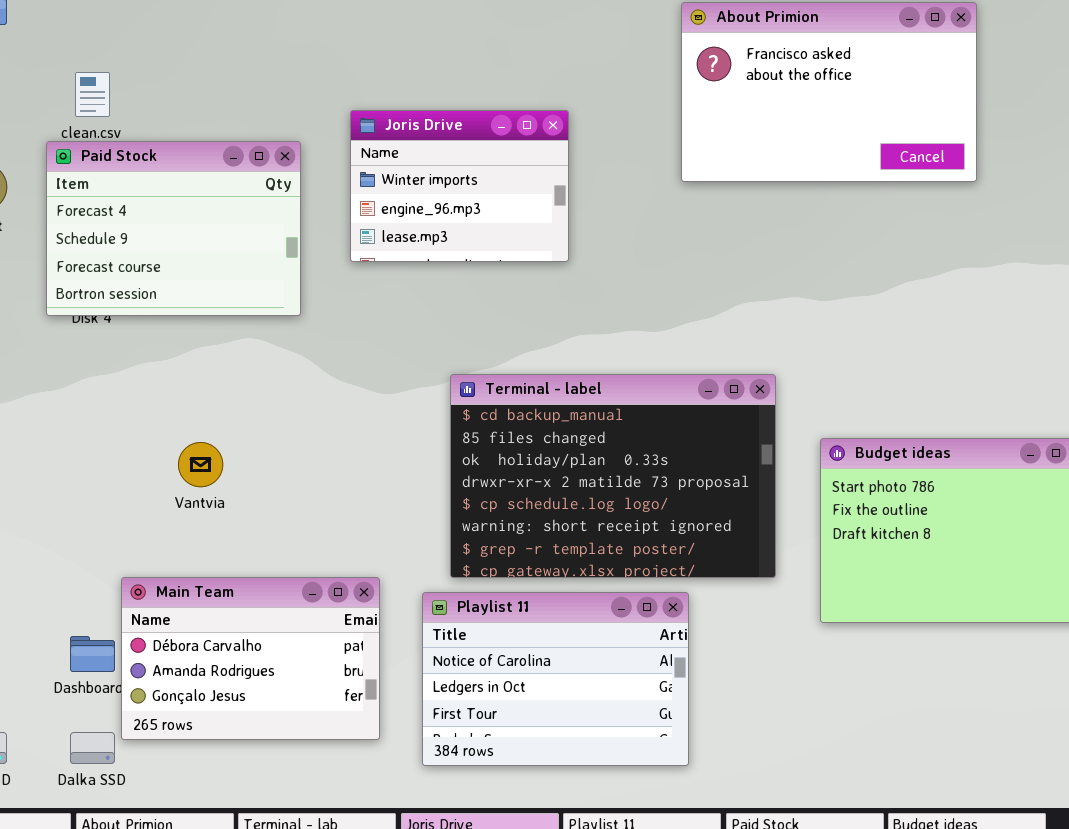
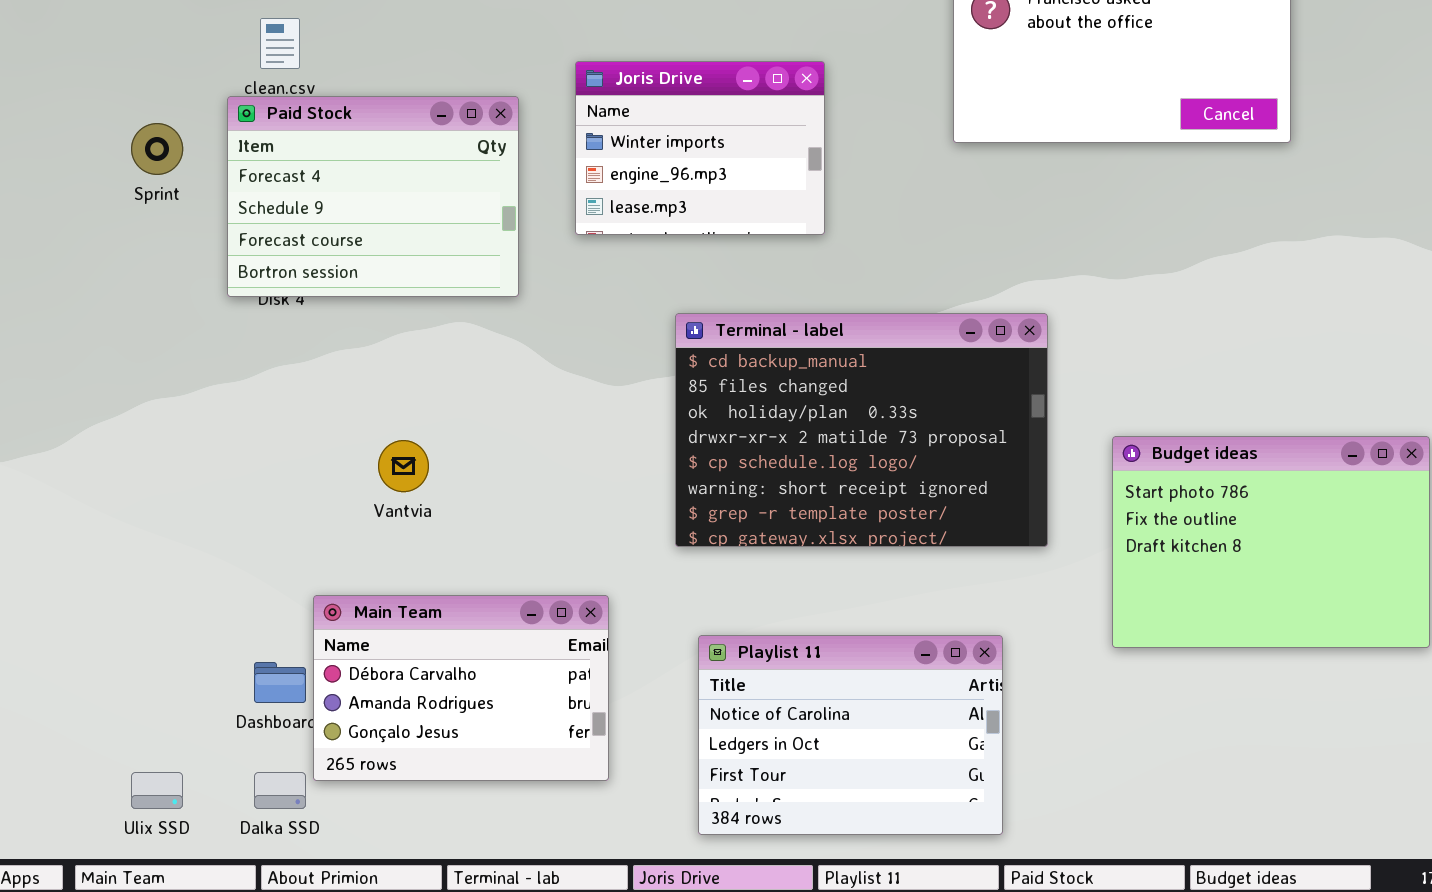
Terminal - label: [450,374,776,578] -> [675,313,1048,547], moved
Playlist 11: [422,592,689,766] -> [698,635,1003,835], moved

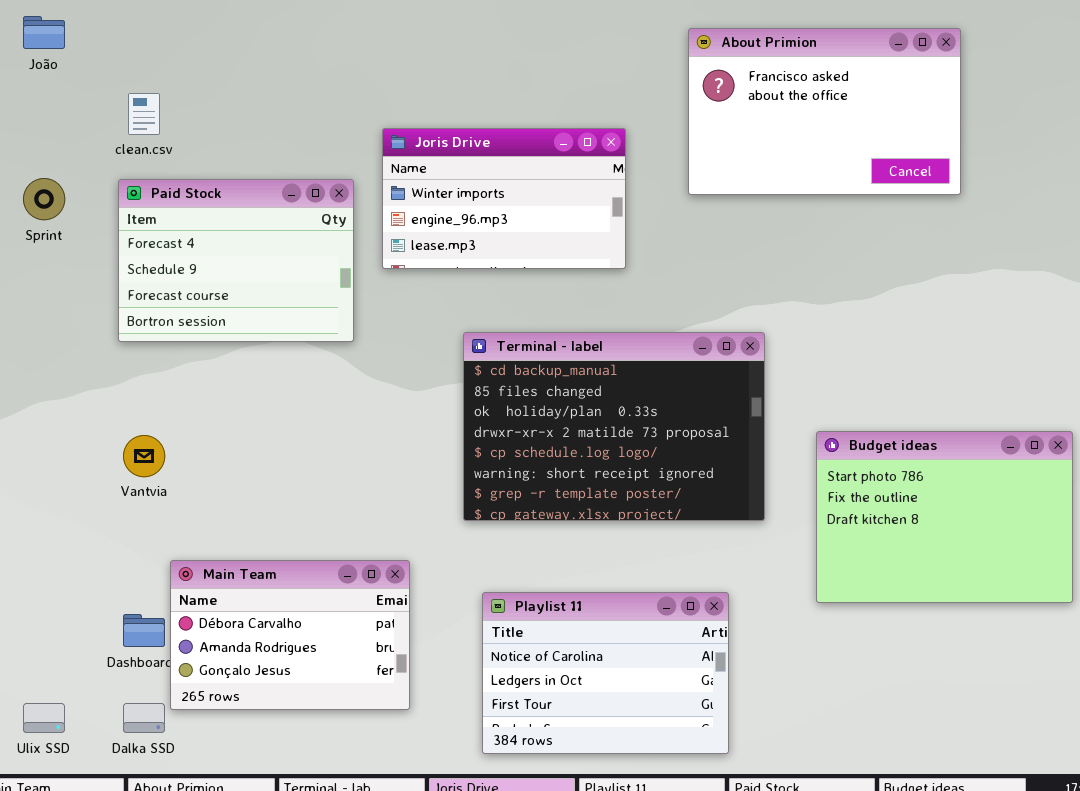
Joris Drive: [575,61,825,235] -> [382,128,626,269], resized
Paid Stock: [227,96,519,297] -> [118,179,354,342], moved
Vantvia: [378,440,429,492] -> [123,435,165,477], moved

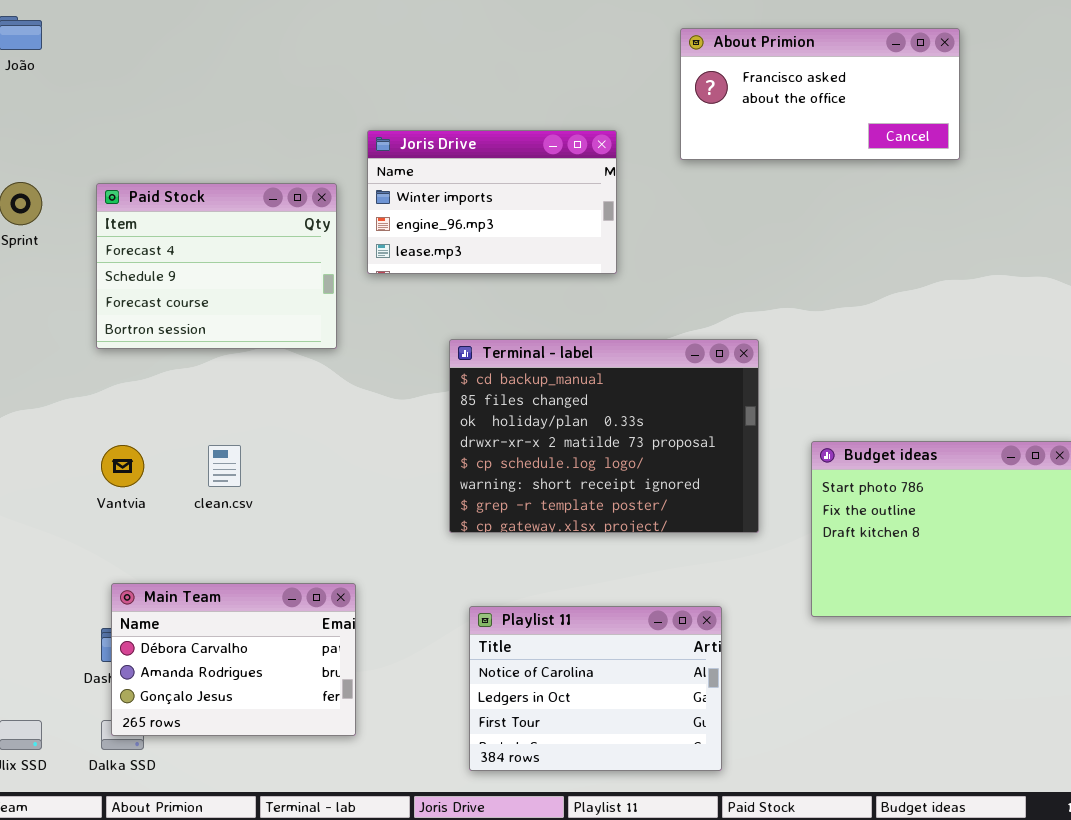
About Primion: [688,28,961,195] -> [680,28,960,160], resized
clean.csv: [128,93,160,135] -> [208,445,241,487], moved
Main Team: [170,560,410,710] -> [111,583,356,736], moved

